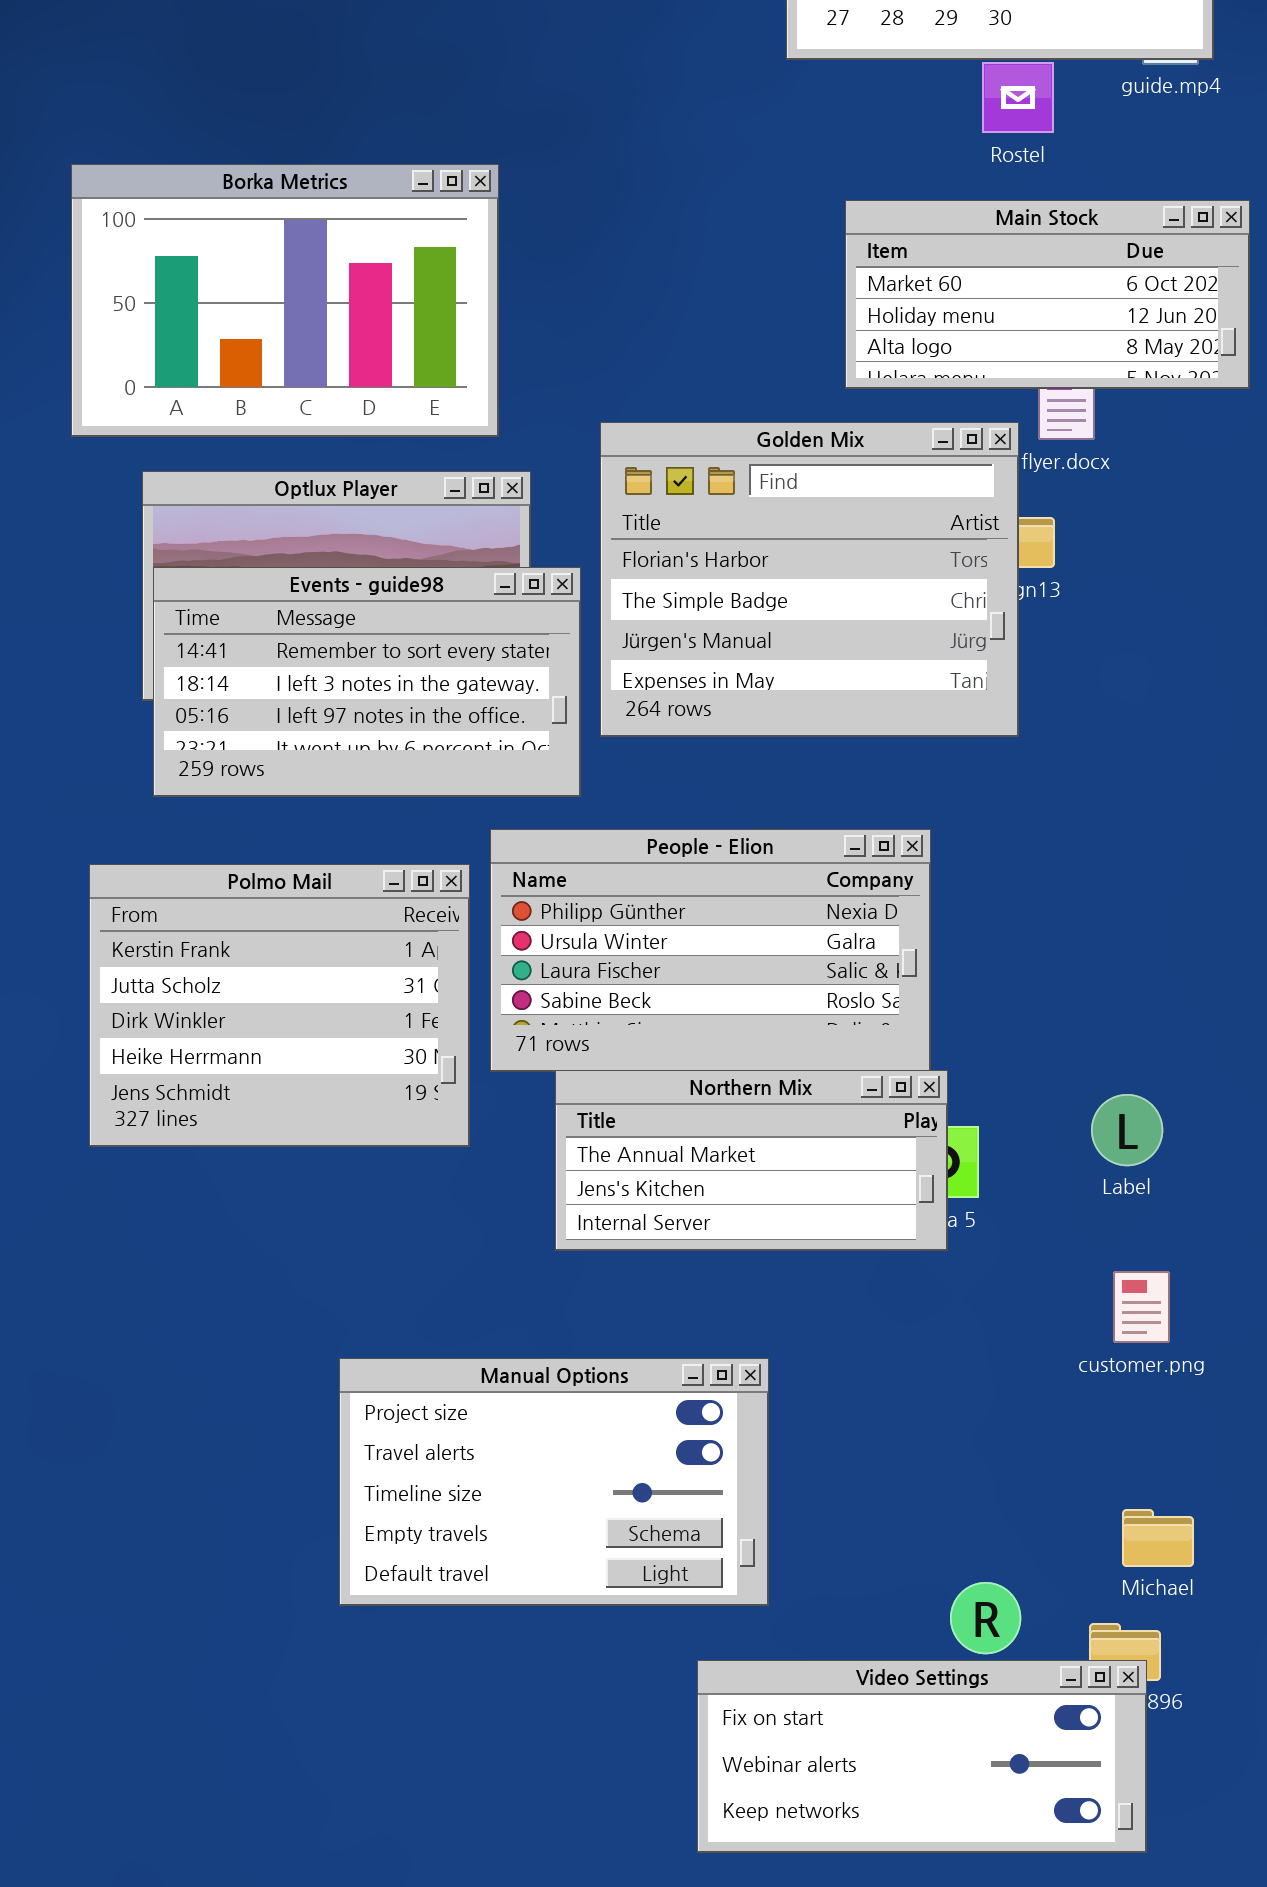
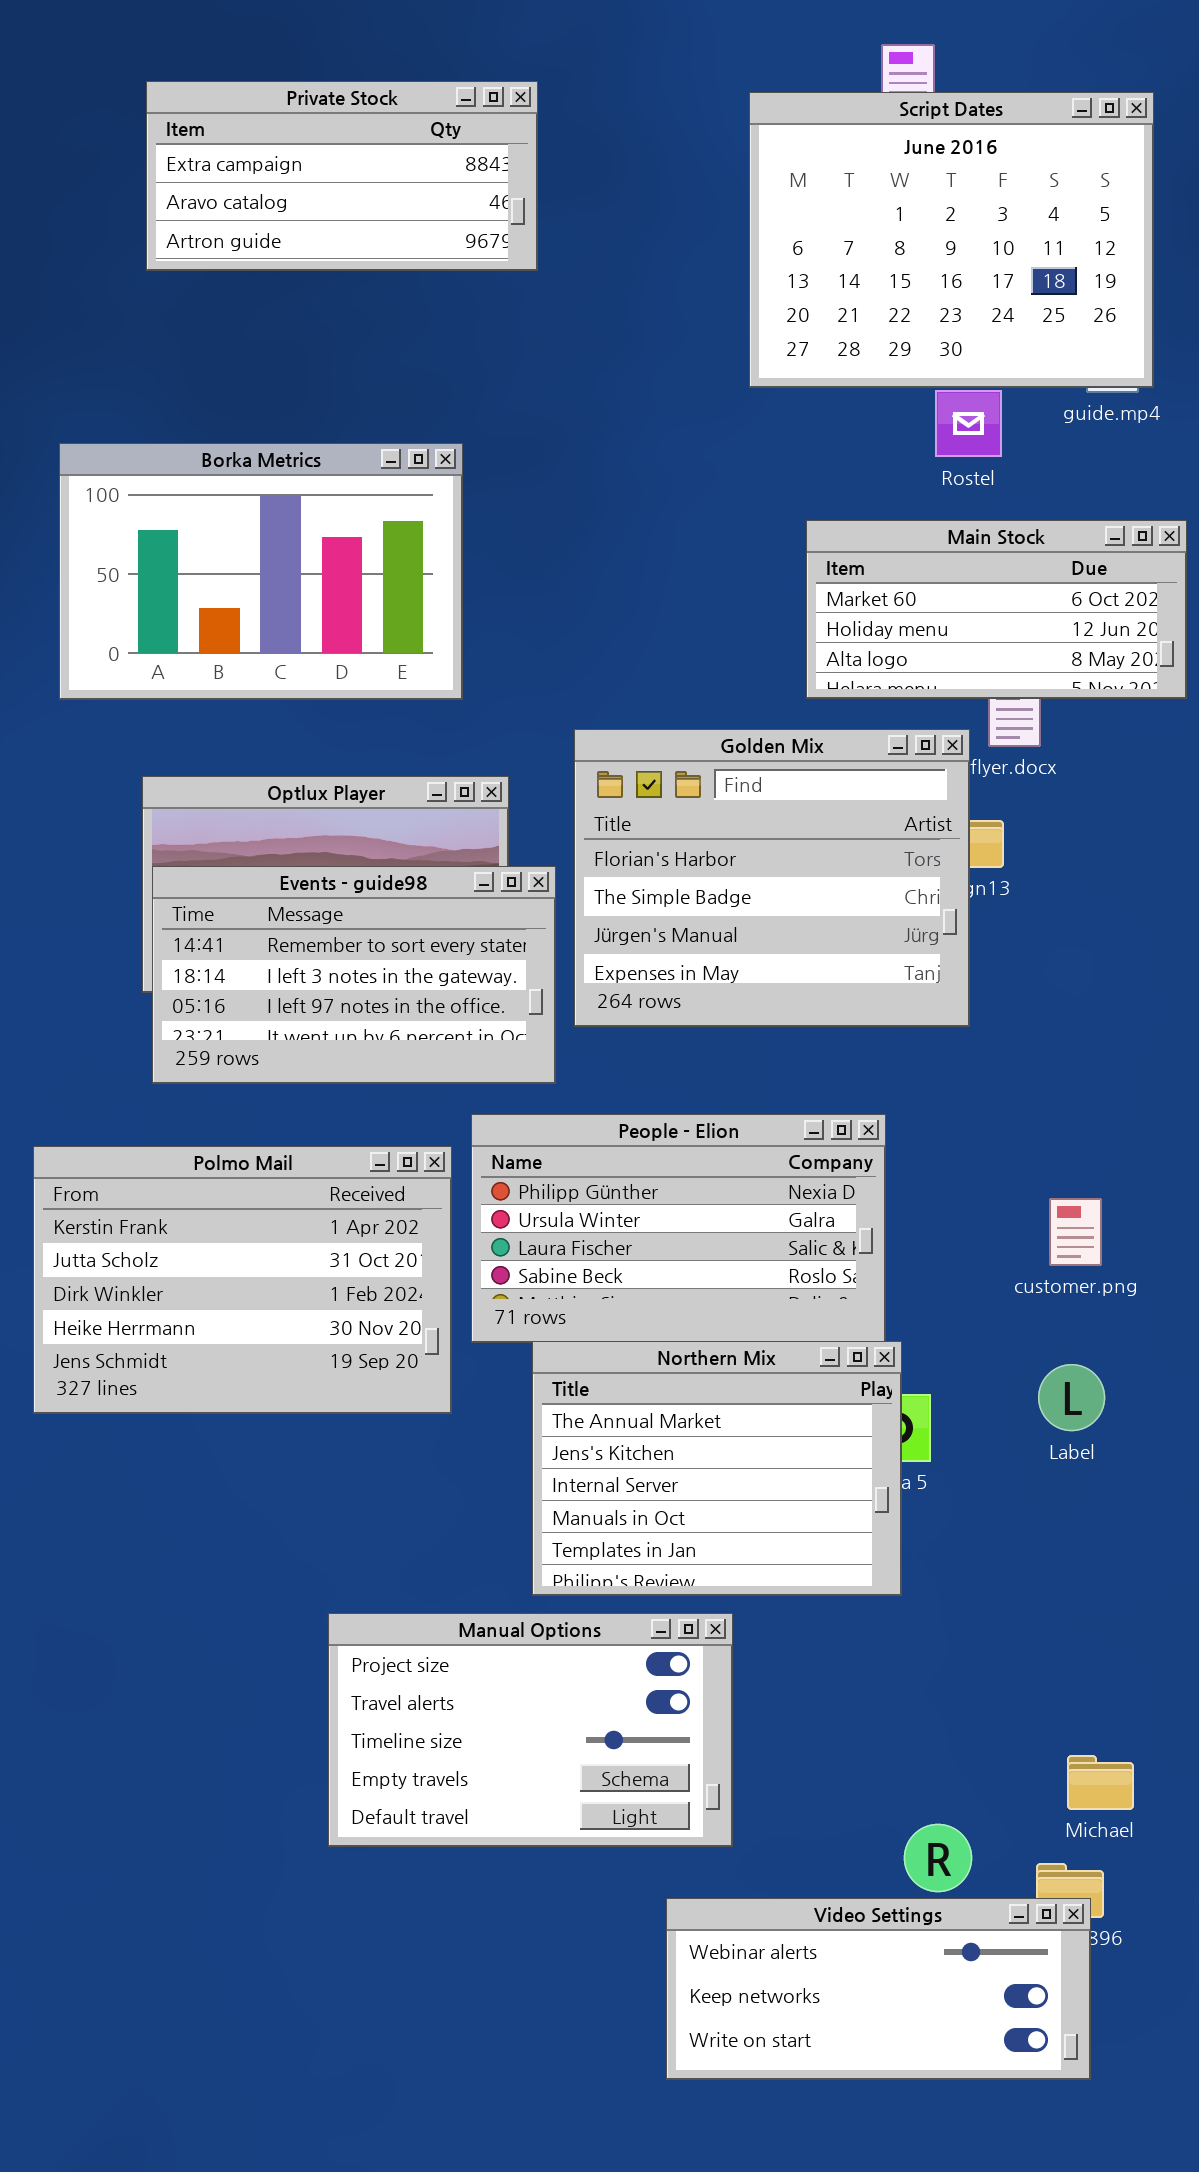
Borka Metrics: [71,164,499,437] -> [59,443,463,700], moved
Polmo Mail: [89,864,470,1147] -> [33,1146,452,1414], resized
Northern Mix: [555,1070,948,1251] -> [532,1341,902,1596], resized
customer.png: [1113,1271,1170,1343] -> [1049,1198,1102,1266], moved
Video Settings: [697,1660,1147,1853] -> [666,1898,1091,2080], scrolled down 1 row

